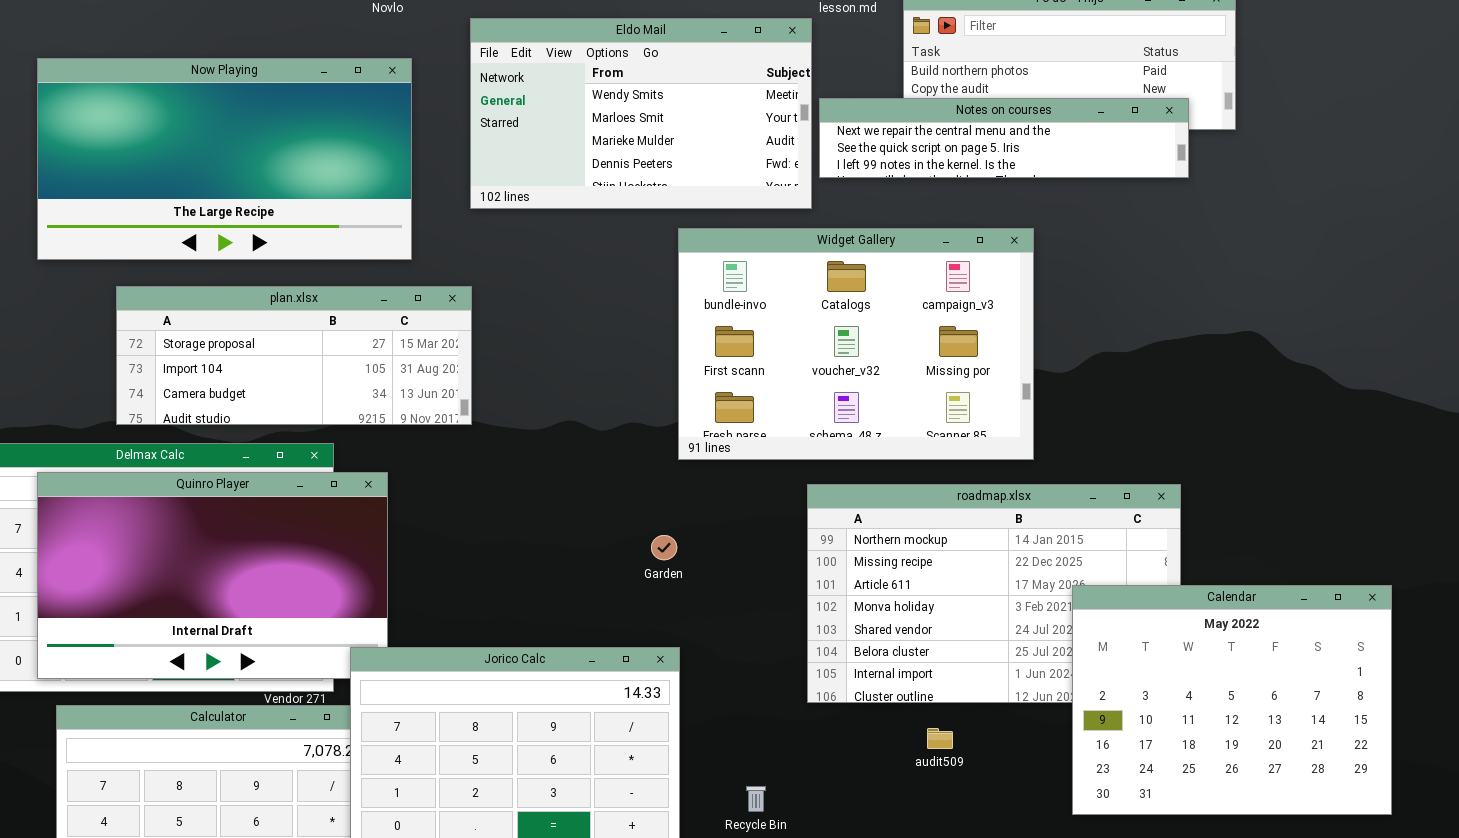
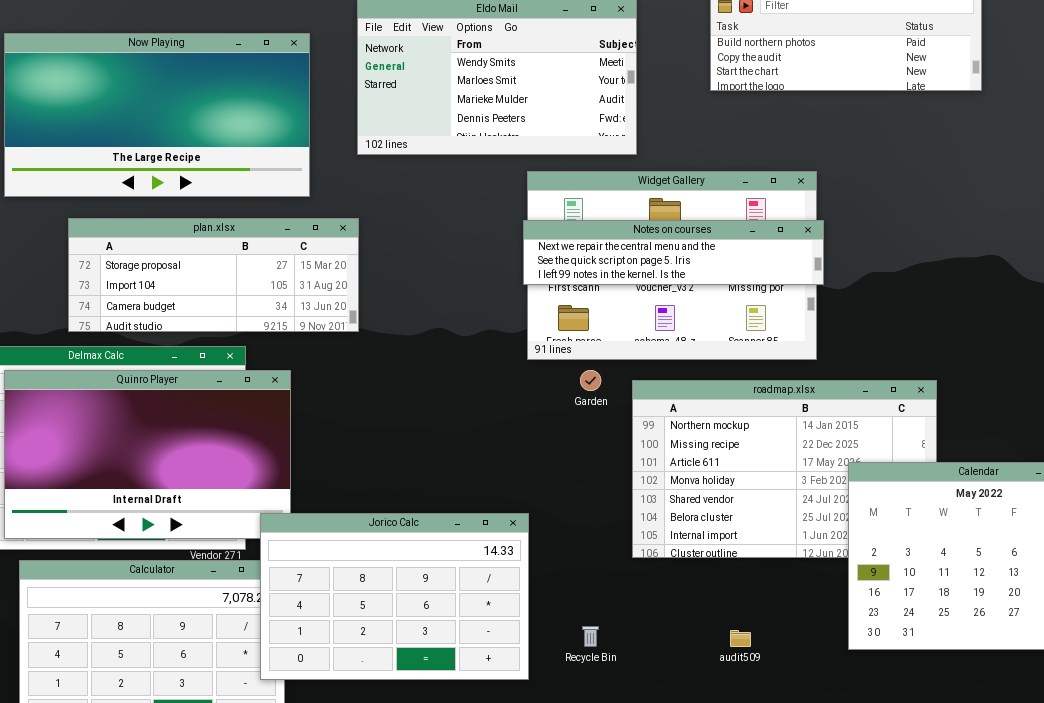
Notes on courses: [819,98,1189,178] -> [523,220,824,285], moved
Garden: [651,535,677,560] -> [580,370,601,391], moved
audit509: [927,728,953,749] -> [730,630,751,647], moved

